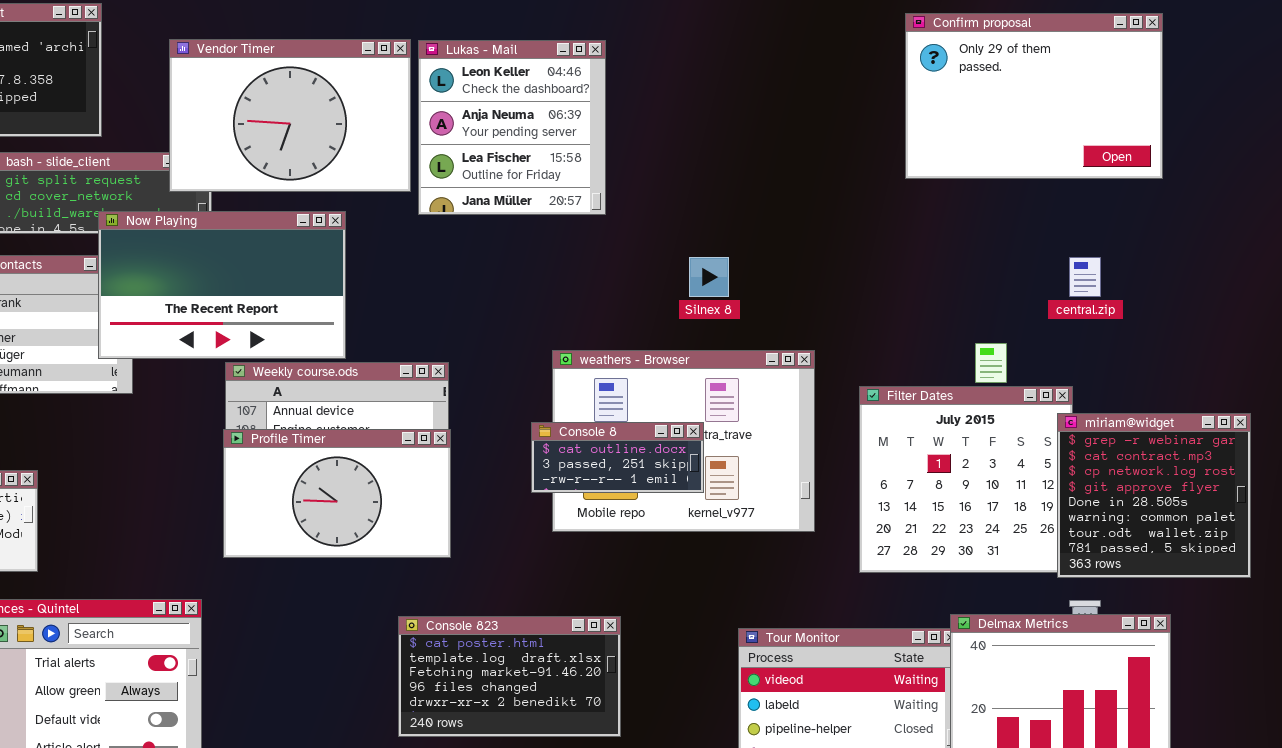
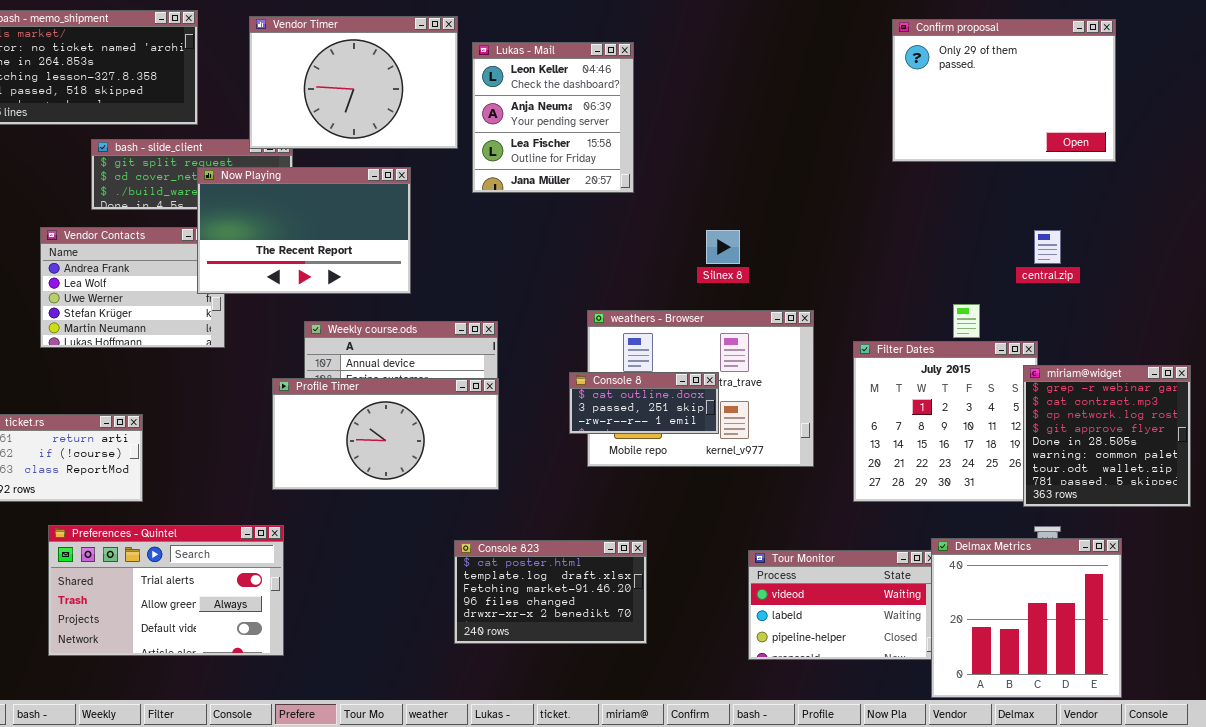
Vendor Timer: [169,39,411,192] -> [249,16,458,149], moved
Now Playing: [98,211,346,359] -> [197,167,411,294], moved
Profile Timer: [223,429,451,558] -> [272,378,499,490], resized

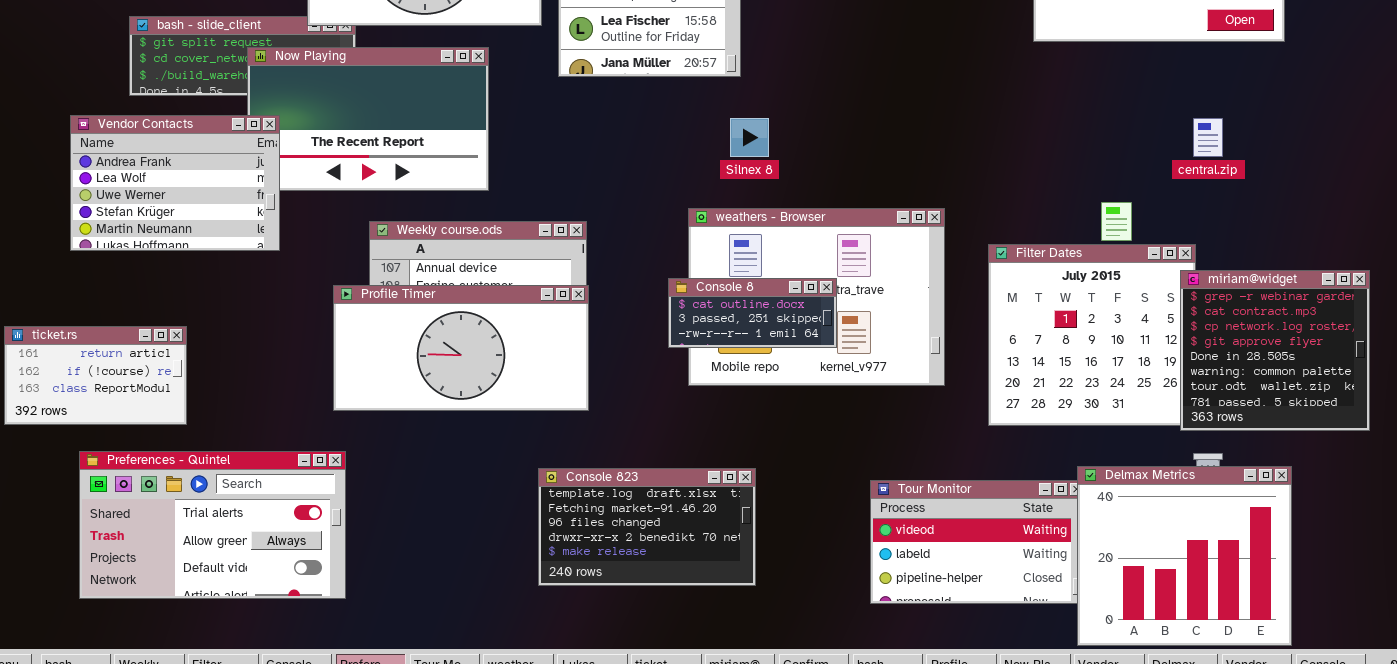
Vendor Contacts: [40,227,225,348] -> [70,115,280,251], raised
Silnex 8: [706,230,740,264] -> [730,118,769,157], moved
Console 823: [454,540,647,644] -> [538,468,756,586], scrolled down 1 row

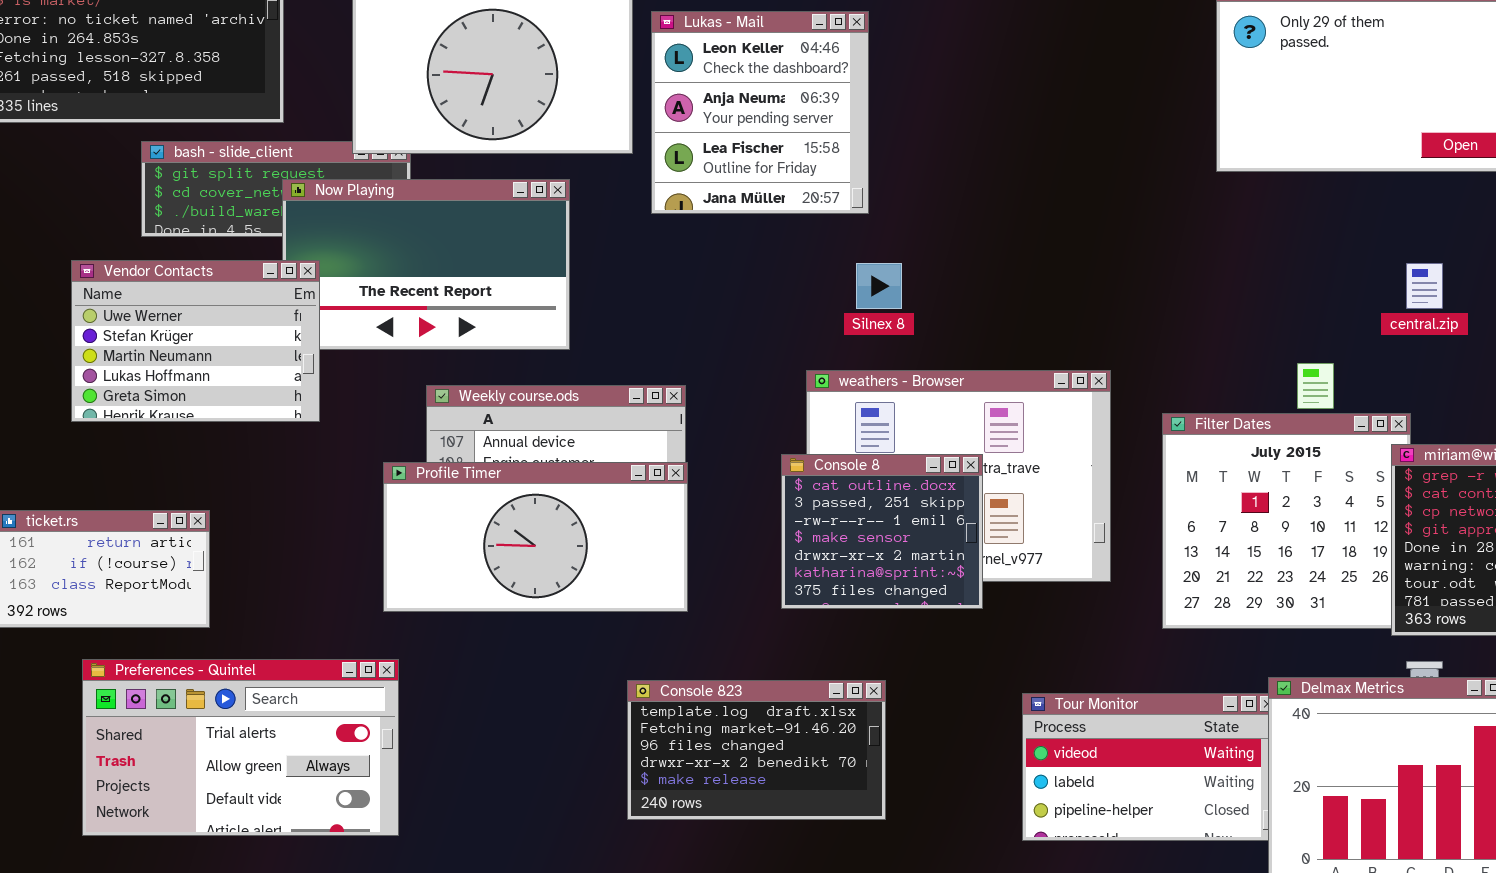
Vendor Contacts: [70,115,280,251] -> [71,260,320,422], scrolled down 2 rows
Console 8: [668,278,837,348] -> [781,454,983,609], resized

